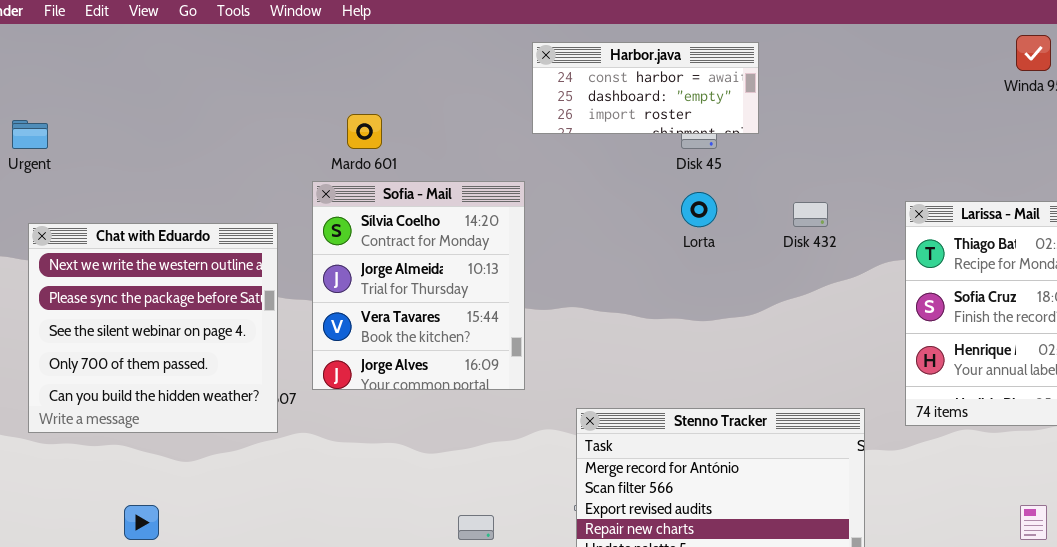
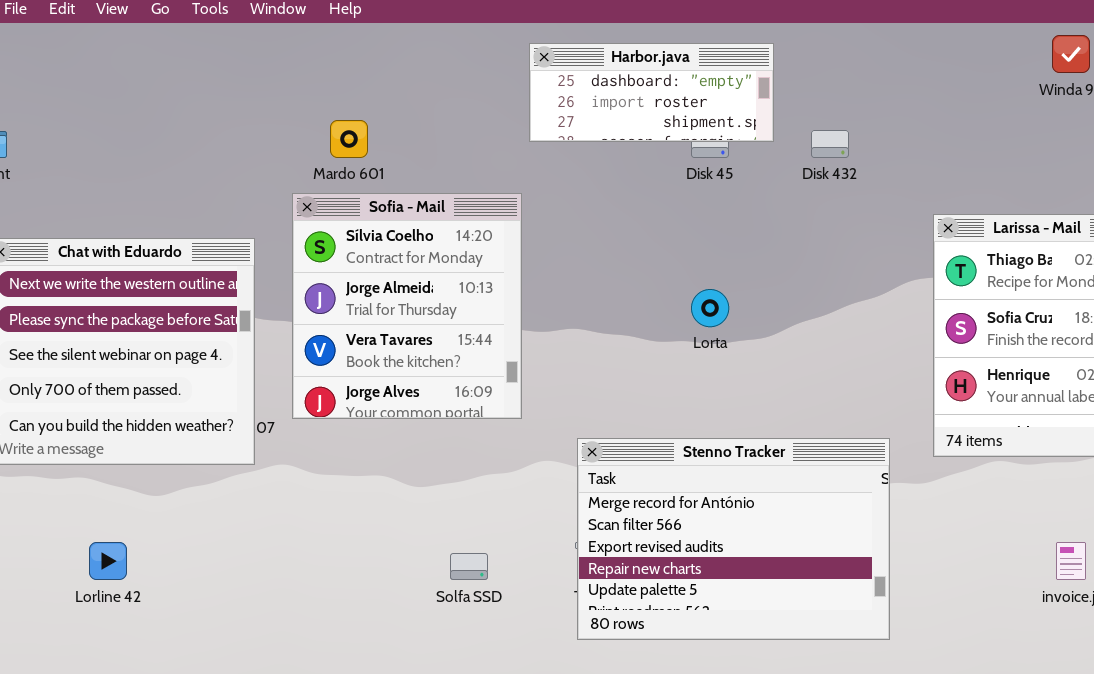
Harbor.java: [532,42,759,134] -> [529,43,774,142], scrolled down 1 row
Lorta: [681,192,717,227] -> [691,289,729,327], moved
Disk 432: [793,202,828,227] -> [811,130,849,158], moved

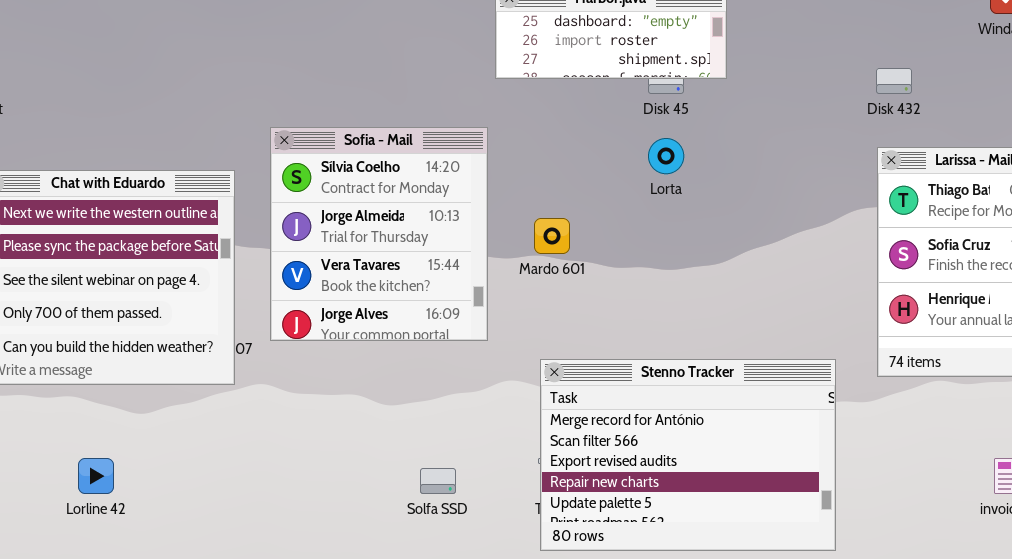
Mardo 601: [330,120,368,158] -> [534,218,570,254], moved
Disk 432: [811,130,849,158] -> [876,68,912,94], moved
Lorta: [691,289,729,327] -> [648,138,684,174], moved

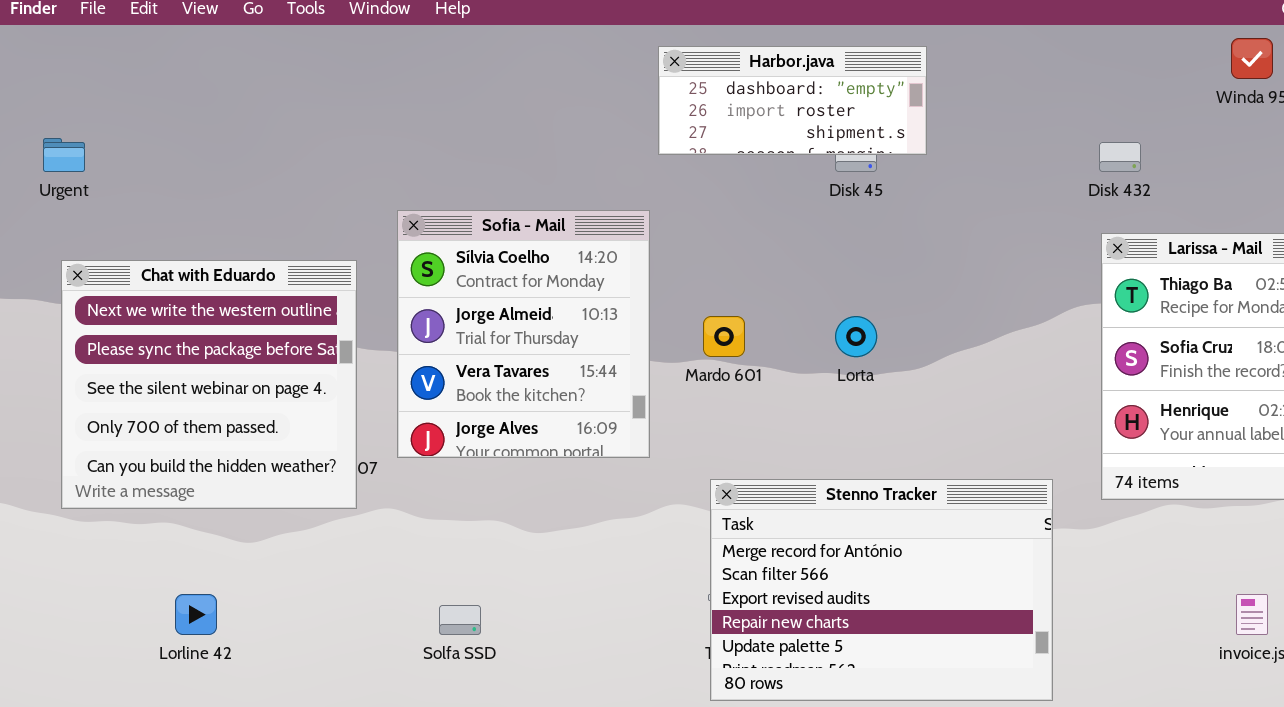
Lorta: [648,138,684,174] -> [835,316,877,357], moved
Solfa SSD: [420,468,456,494] -> [439,605,481,635], moved

